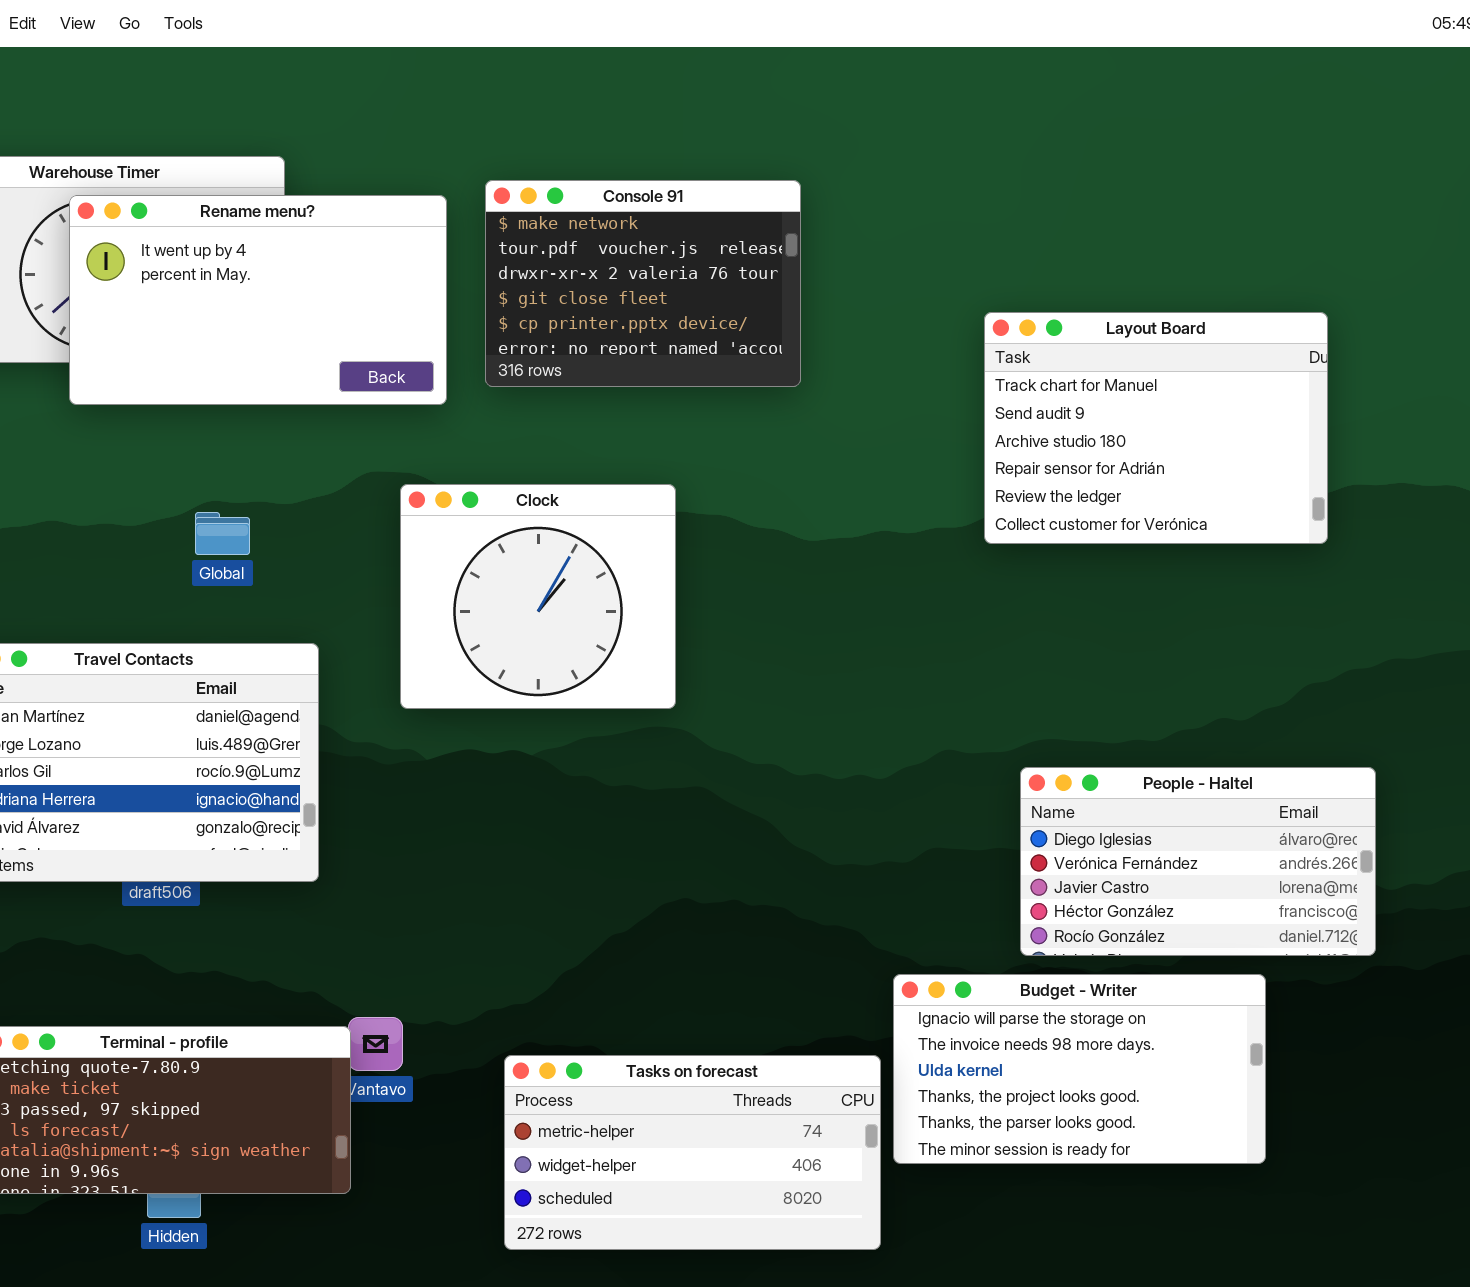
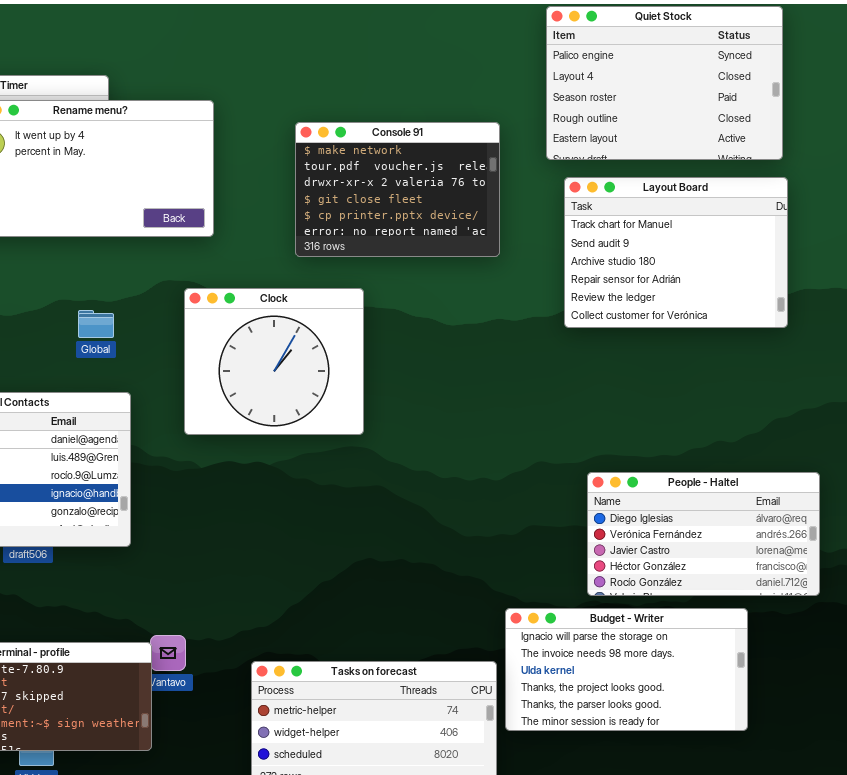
Quiet Stock: none -> [546,6,783,160], opened
Console 91: [485,180,801,387] -> [295,122,500,257], moved
Global: [195,512,250,555] -> [78,310,114,338], moved

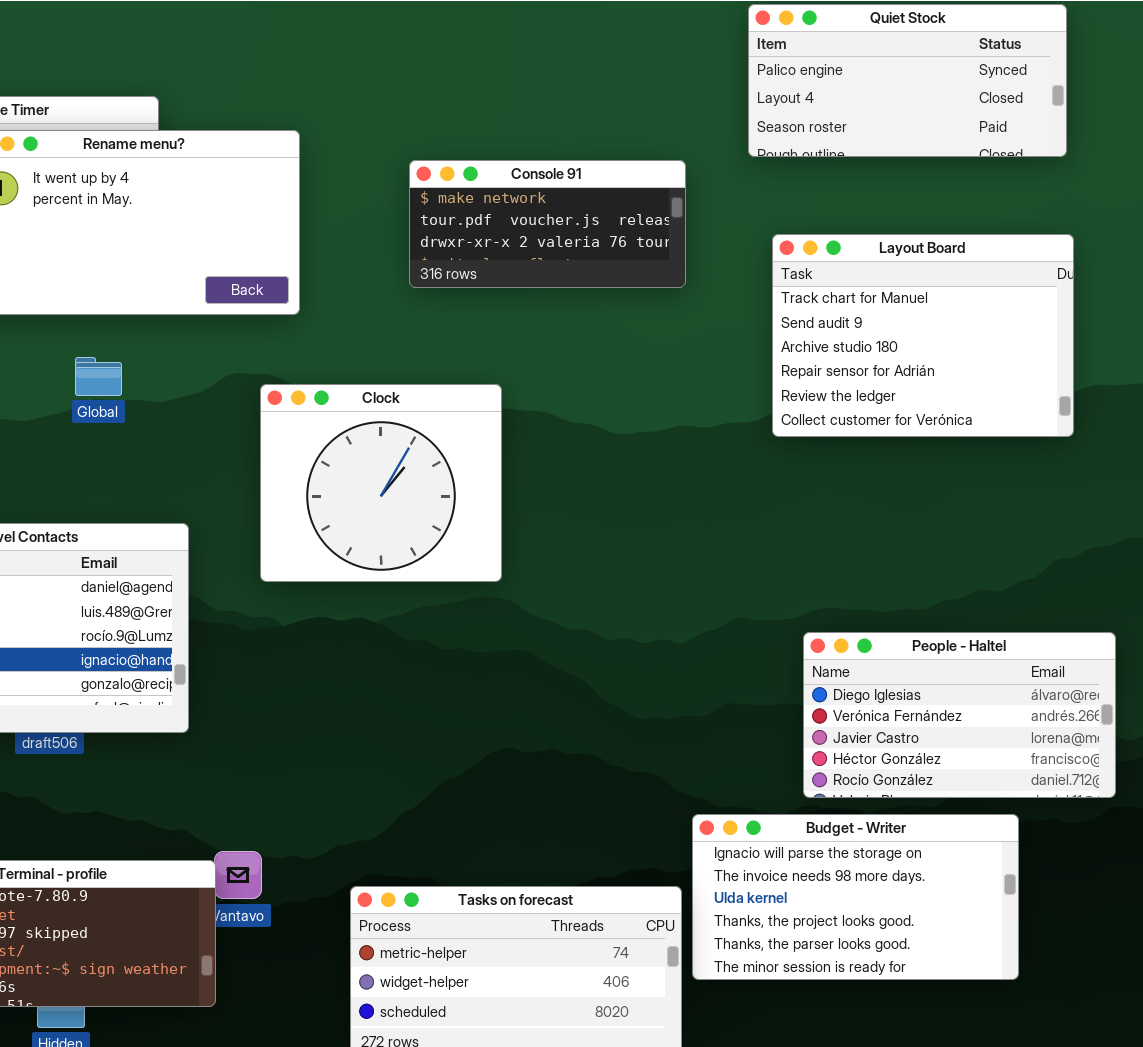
Quiet Stock: [546,6,783,160] -> [748,4,1067,157], resized
Console 91: [295,122,500,257] -> [409,160,686,288], resized
Global: [78,310,114,338] -> [75,357,122,396], moved

